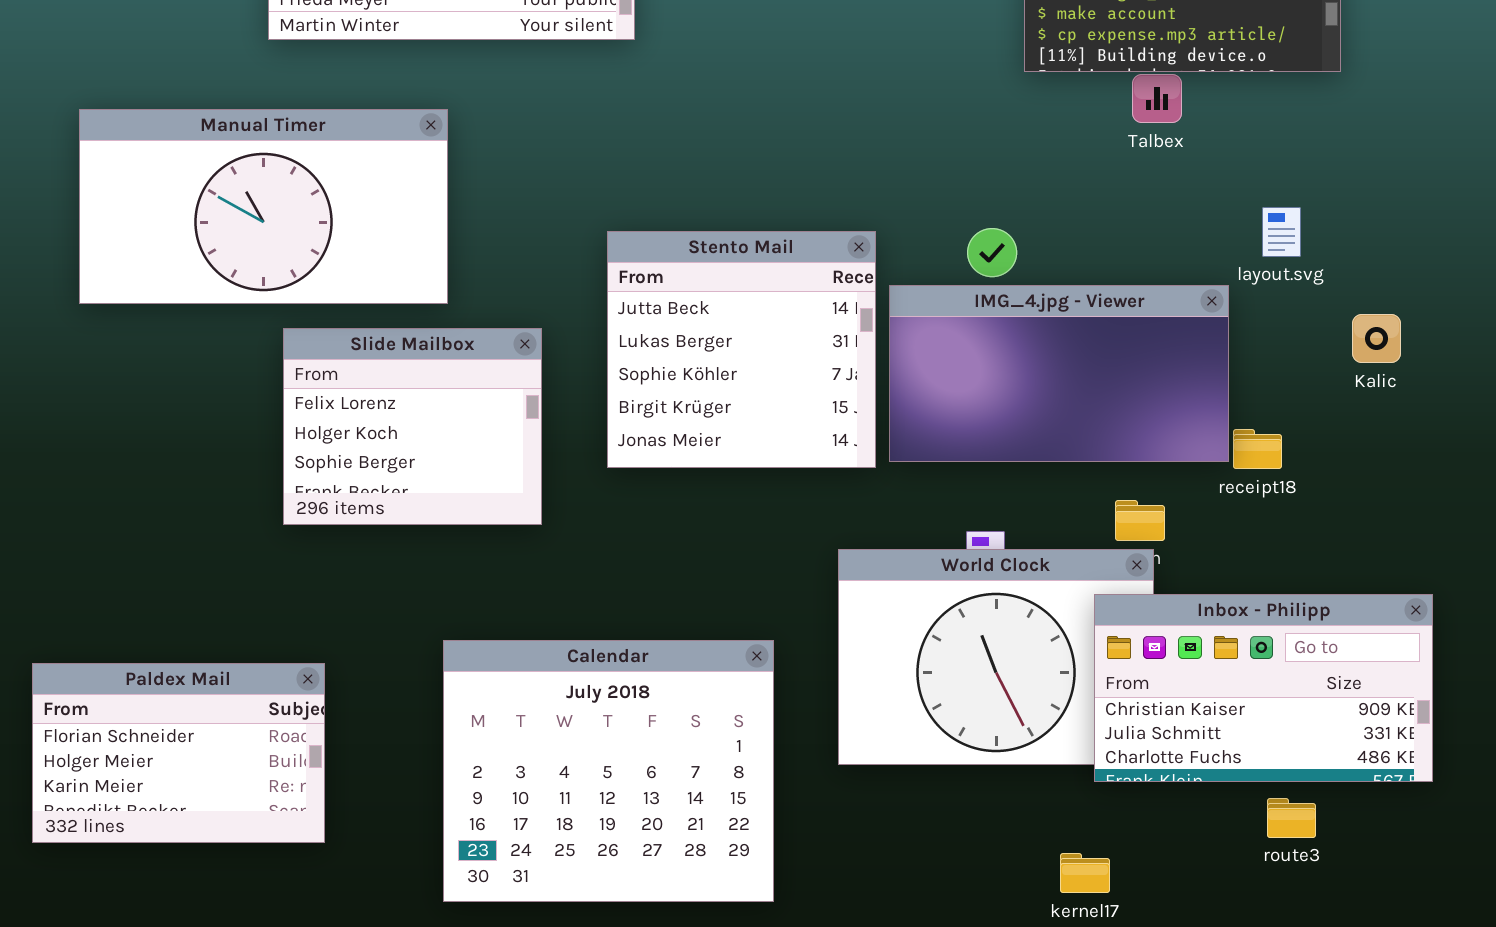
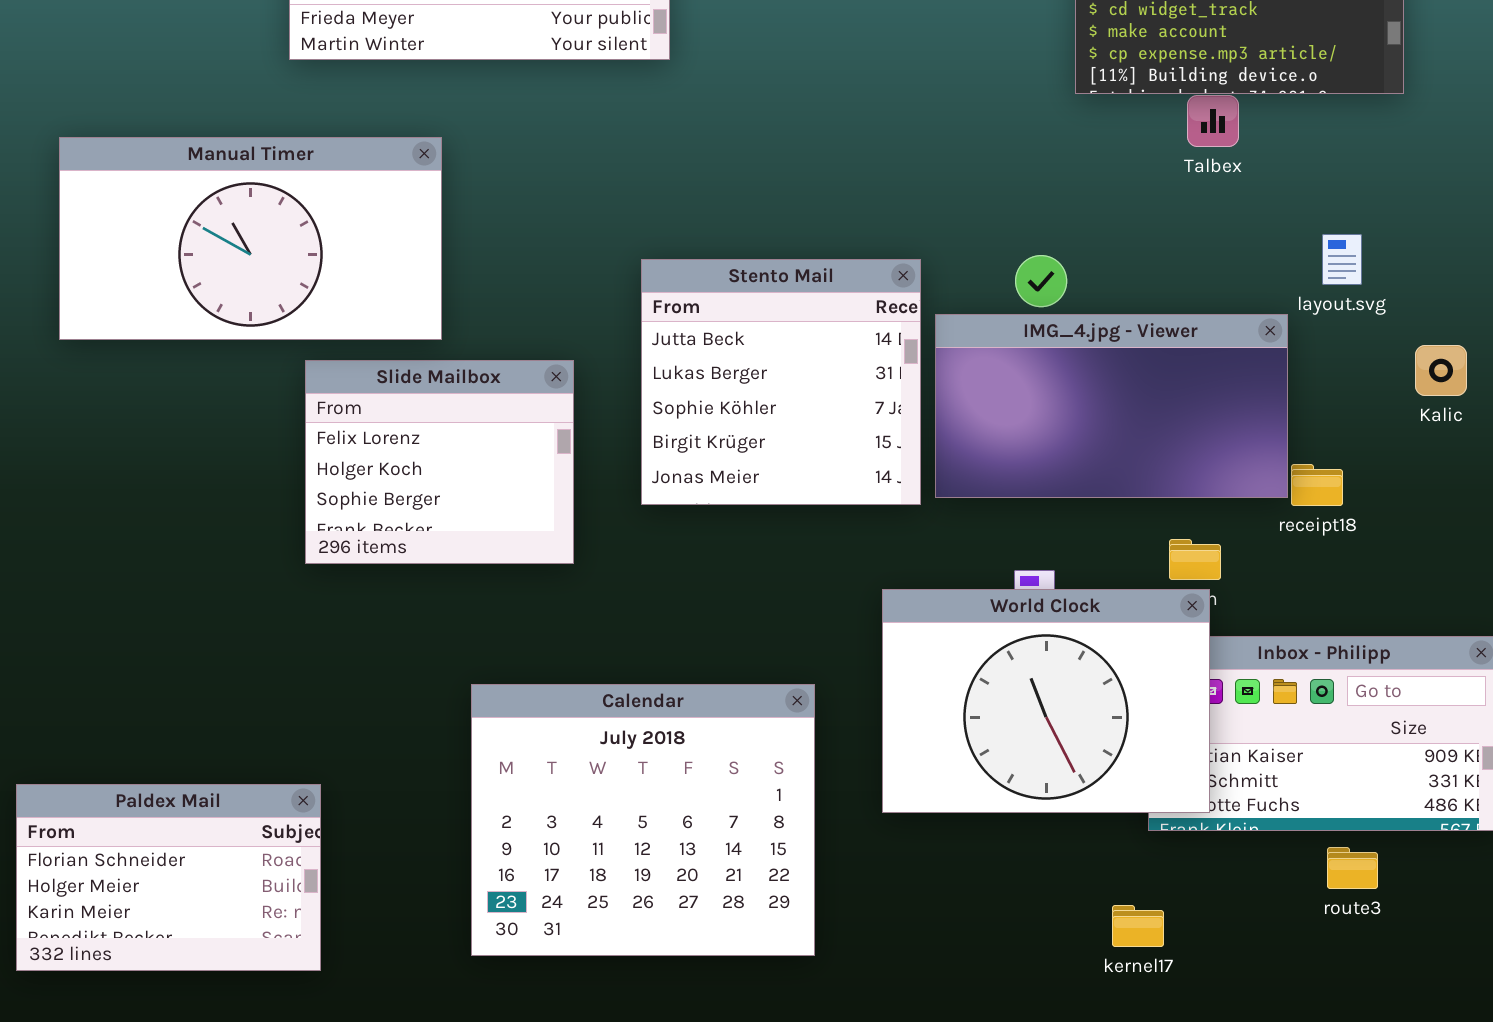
Manual Timer: [79,109,448,304] -> [59,137,442,340], moved
World Clock: [838,549,1154,765] -> [882,589,1210,813], raised
Paldex Mail: [32,663,325,843] -> [16,784,321,971], moved

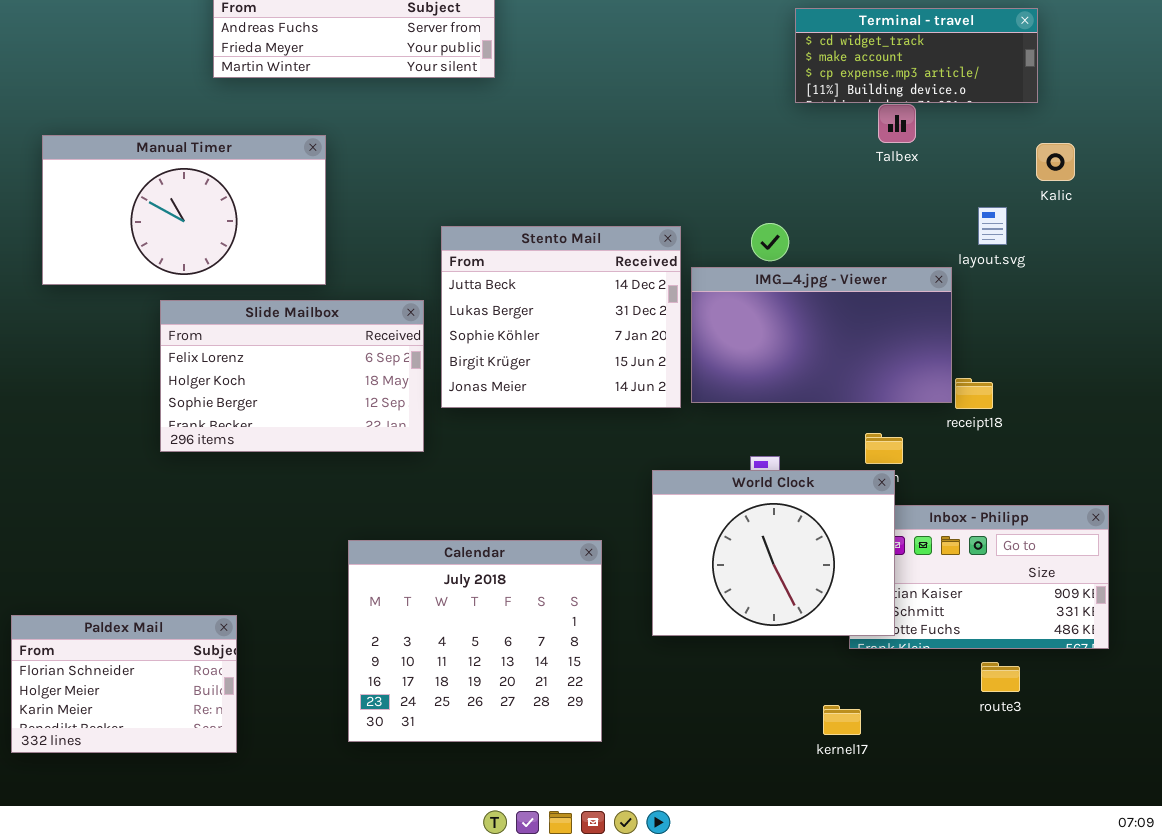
Stento Mail: [641,259,921,505] -> [441,226,681,408], resized
Kalic: [1415,345,1467,396] -> [1036,143,1075,181], moved
Slide Mailbox: [305,360,574,564] -> [160,300,424,452], resized

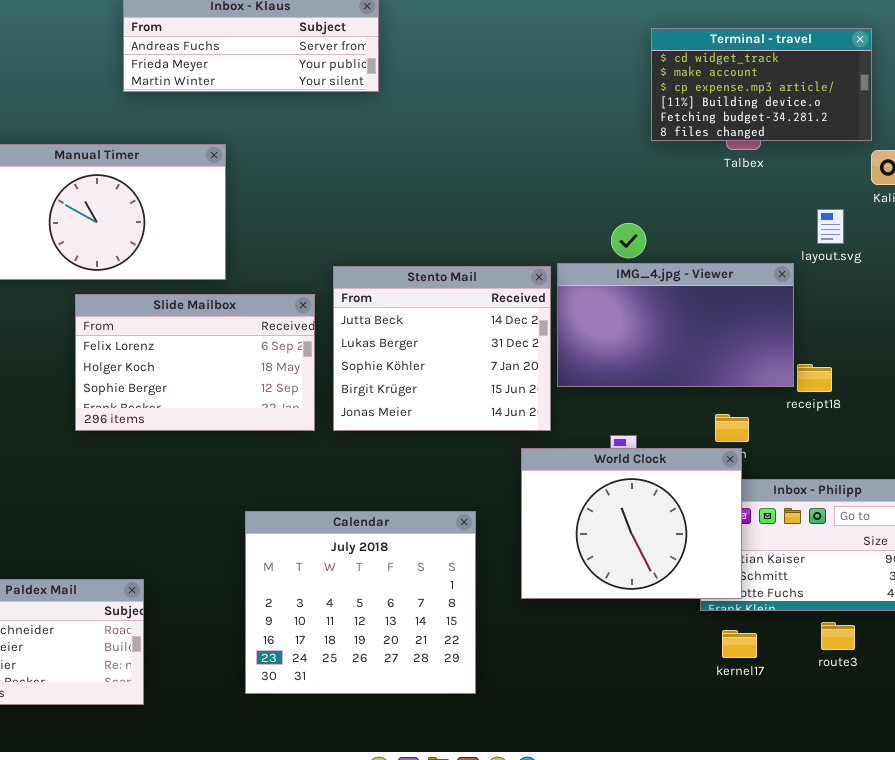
Terminal - travel: [795,8,1038,103] -> [651,28,872,141], resized
Stento Mail: [441,226,681,408] -> [333,266,551,431], moved
kernel17: [823,705,861,735] -> [722,630,757,658], moved

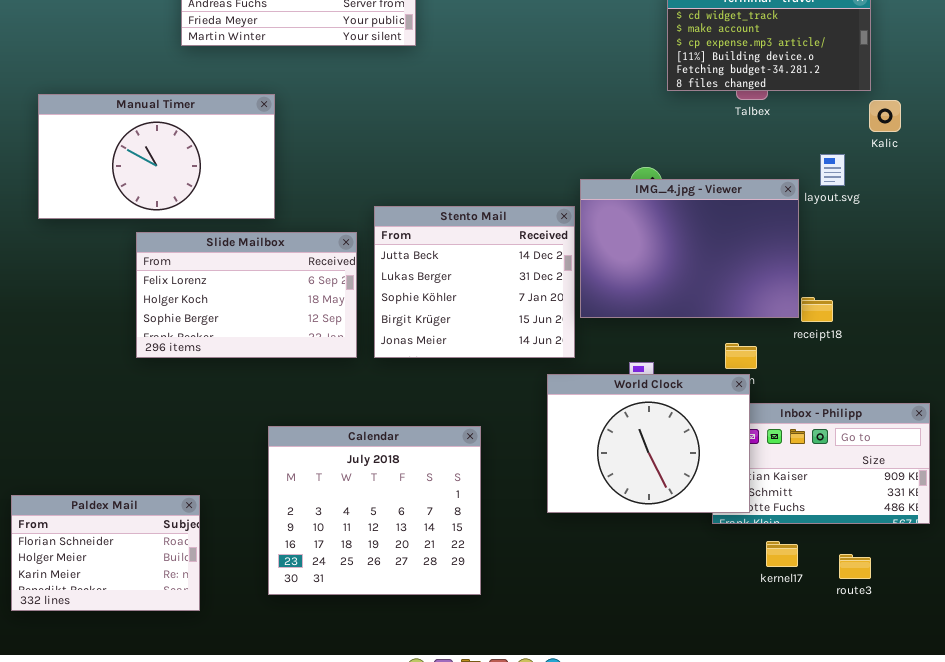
IMG_4.jpg - Viewer: [557,263,794,387] -> [580,179,799,318], resized
Calendar: [245,511,476,694] -> [268,426,481,595], moved
route3: [821,622,855,650] -> [839,554,871,579], moved
kernel17: [722,630,757,658] -> [766,541,798,567], moved

